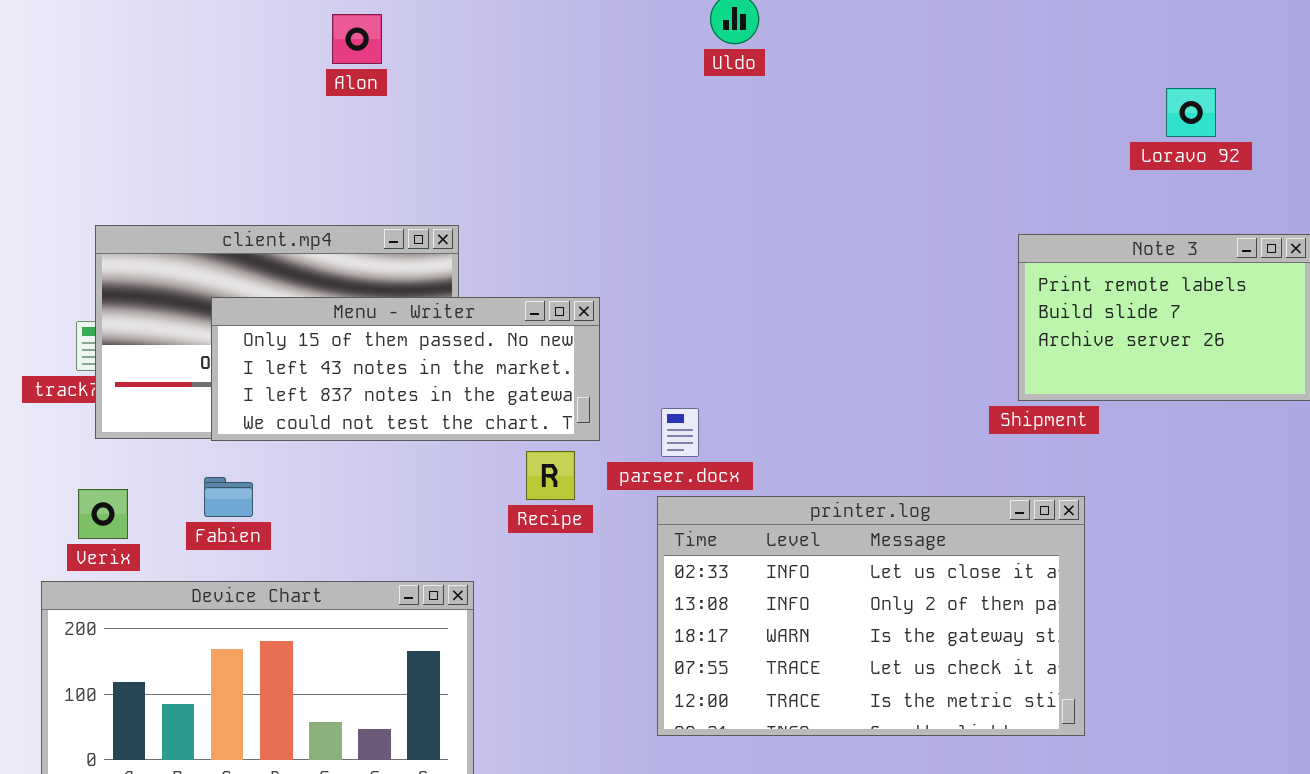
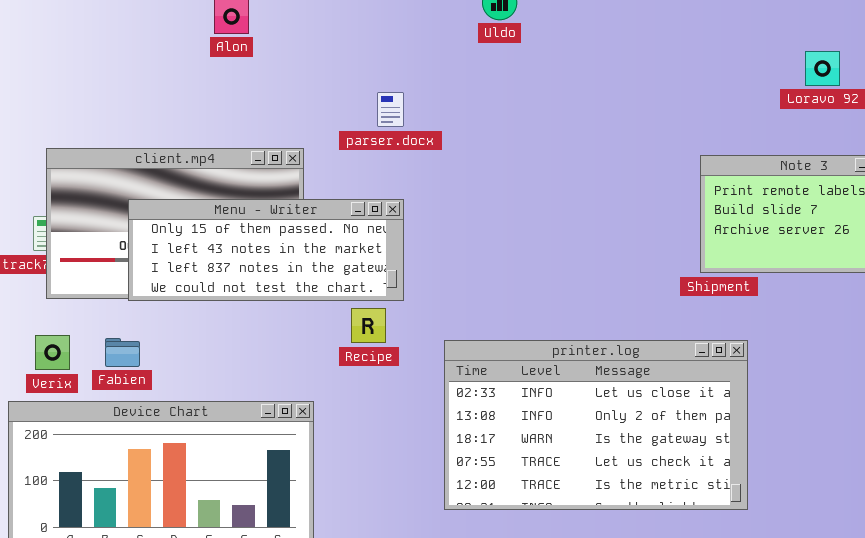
parser.docx: [661,408,699,457] -> [377,92,404,127], moved
Fabien: [204,477,253,517] -> [105,338,140,367], moved

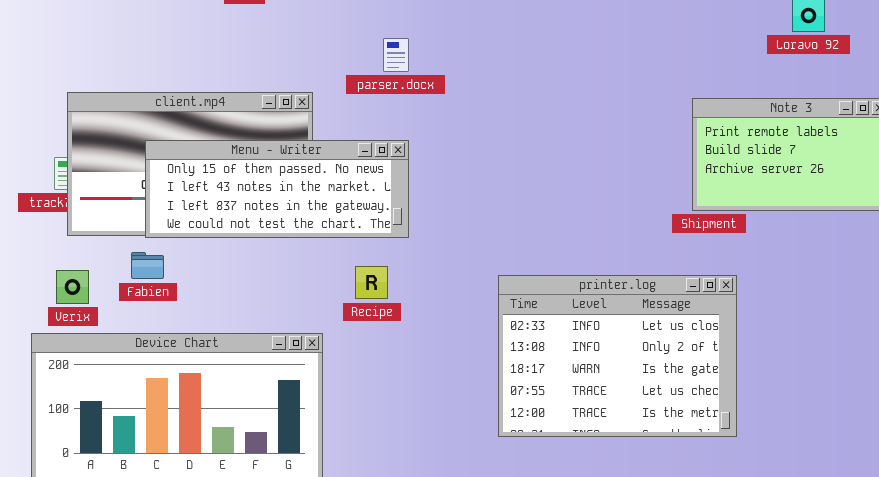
Recipe: [351,308,386,343] -> [355,266,388,299], moved
Fabien: [105,338,140,367] -> [131,252,164,279], moved
printer.log: [444,340,748,510] -> [498,275,737,437], resized

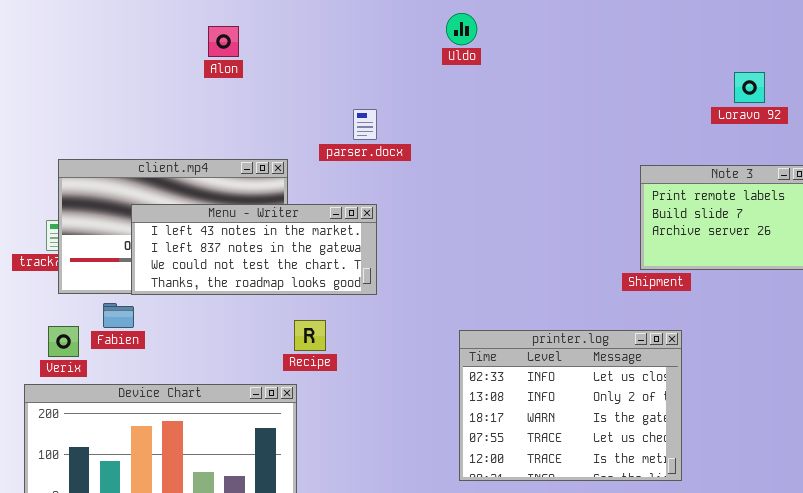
Menu - Writer: [145,140,409,238] -> [131,204,377,295], scrolled down 1 row
Fabien: [131,252,164,279] -> [103,303,134,328], moved
Recipe: [355,266,388,299] -> [294,320,326,351], moved

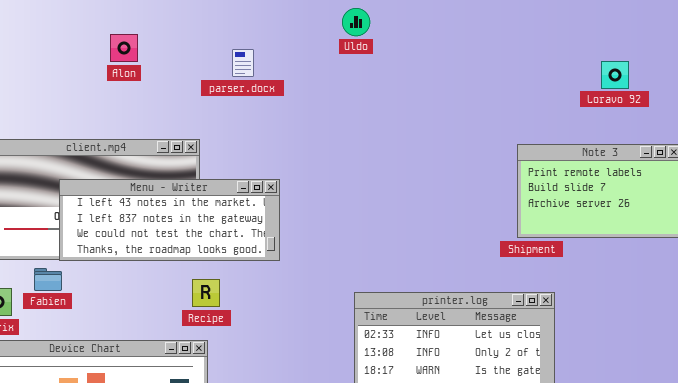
Alon: [208,26,239,57] -> [110,34,138,62], moved
parser.docx: [353,109,377,140] -> [232,49,254,77], moved
Recipe: [294,320,326,351] -> [192,279,220,307], moved

